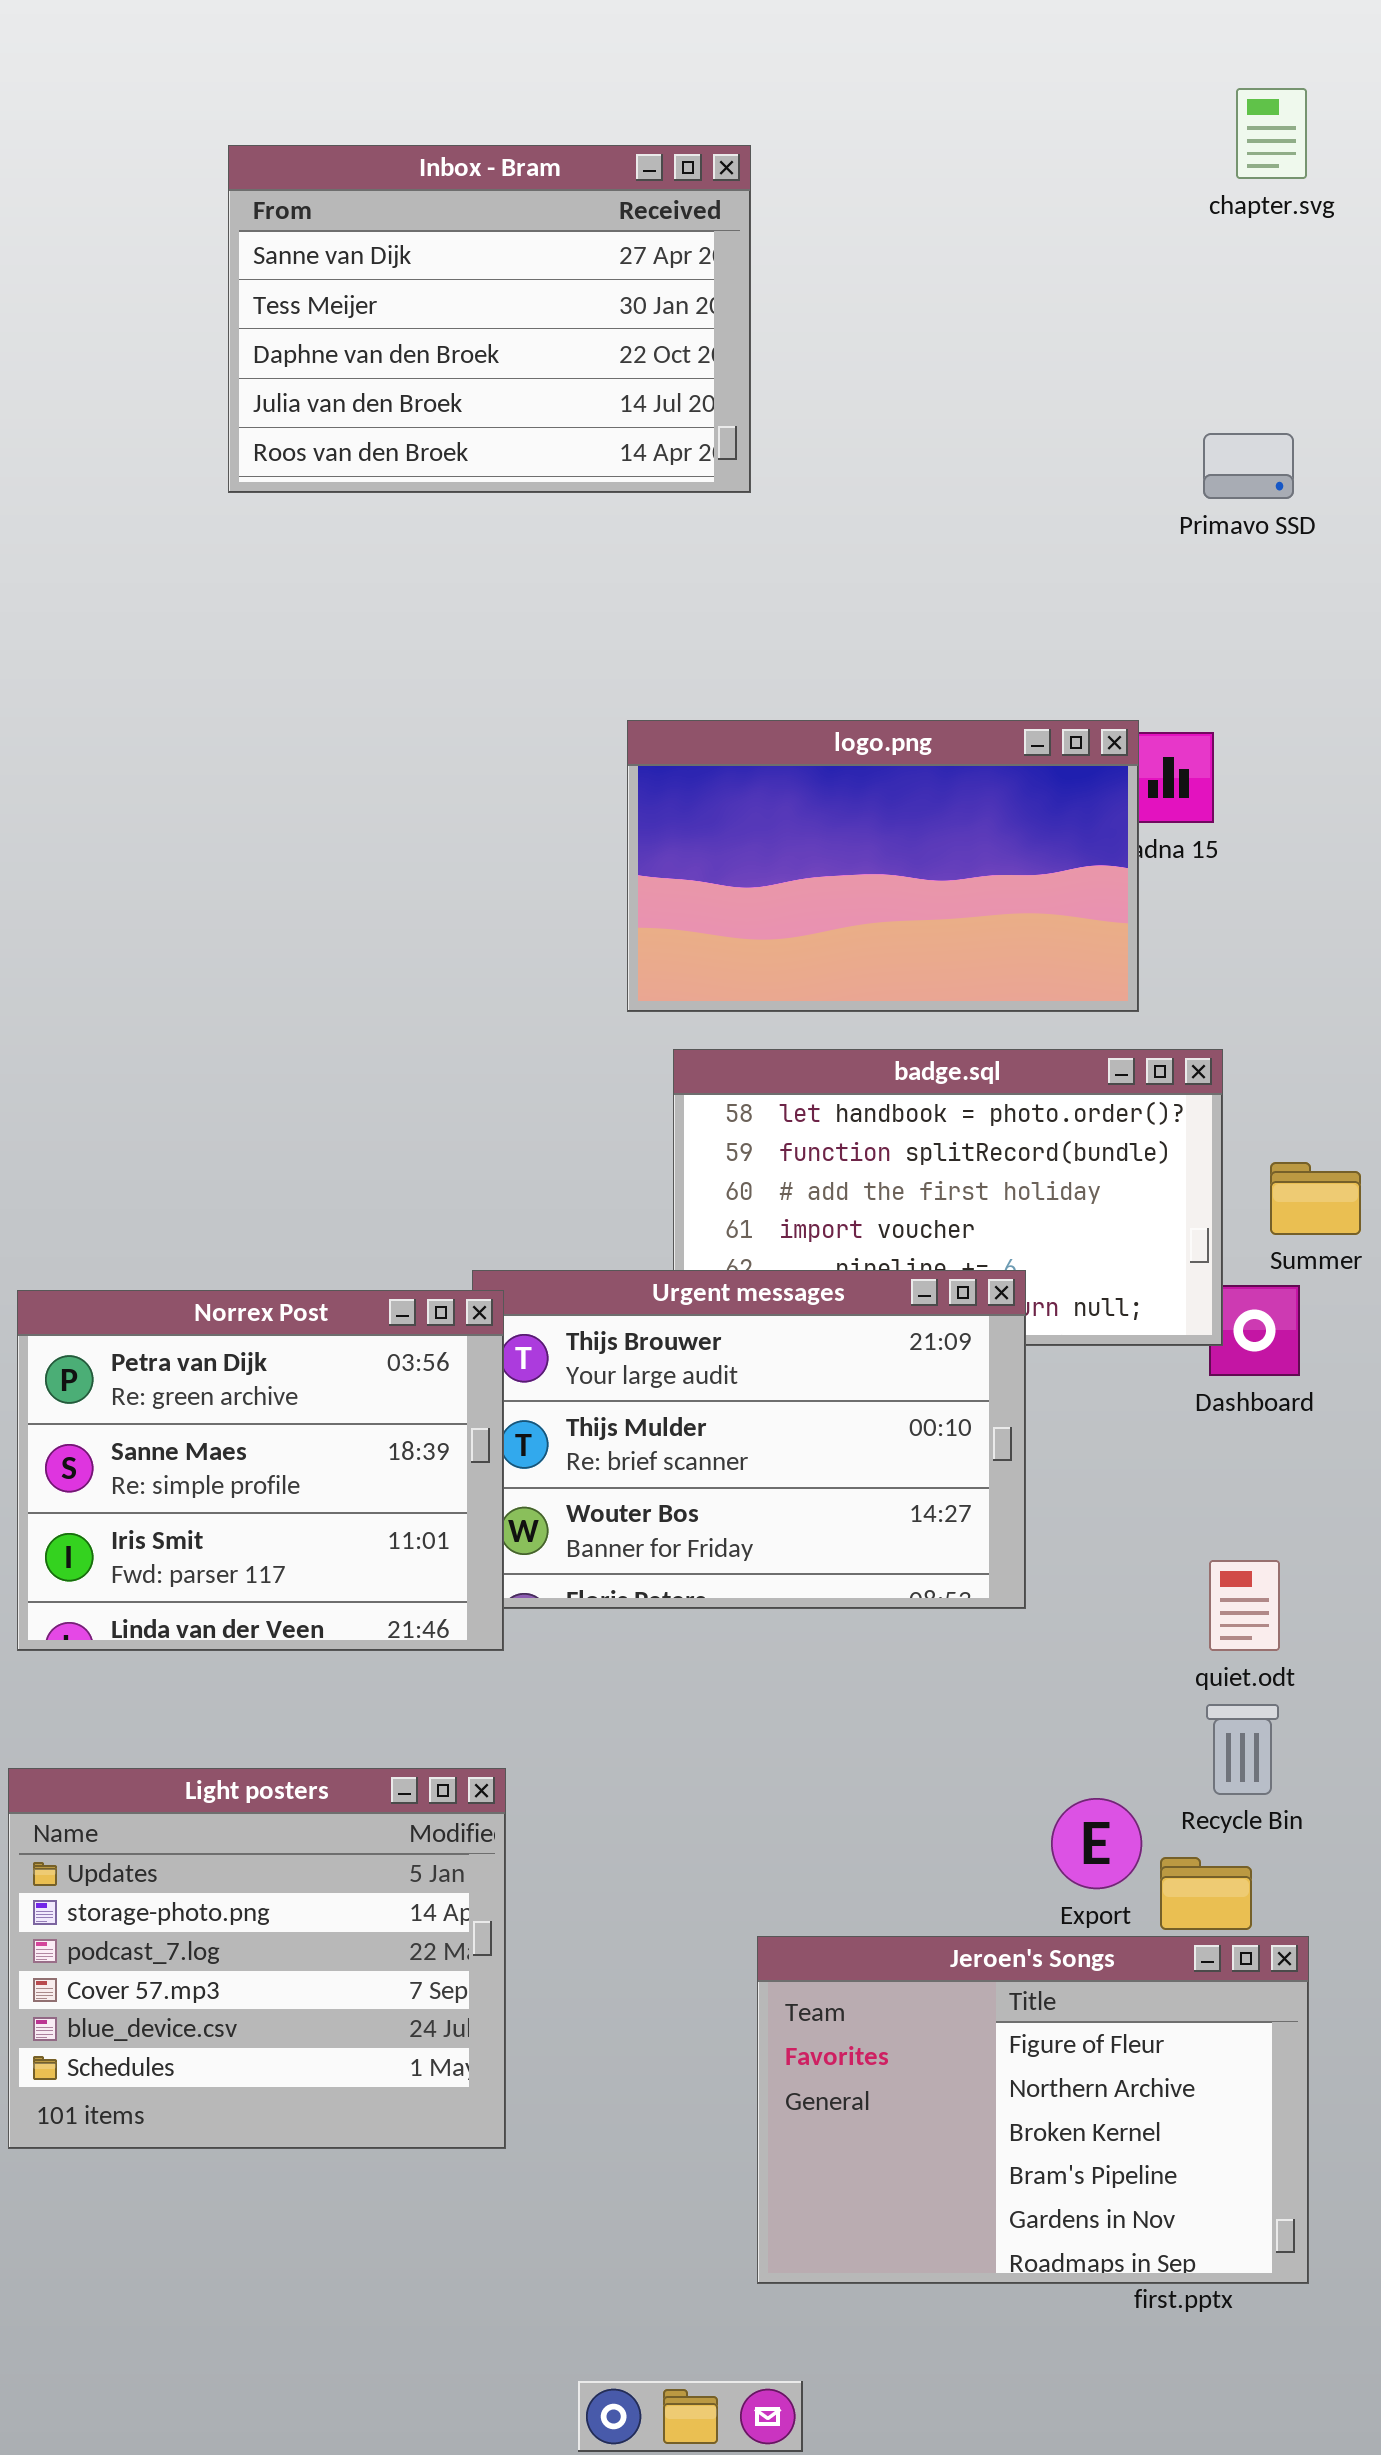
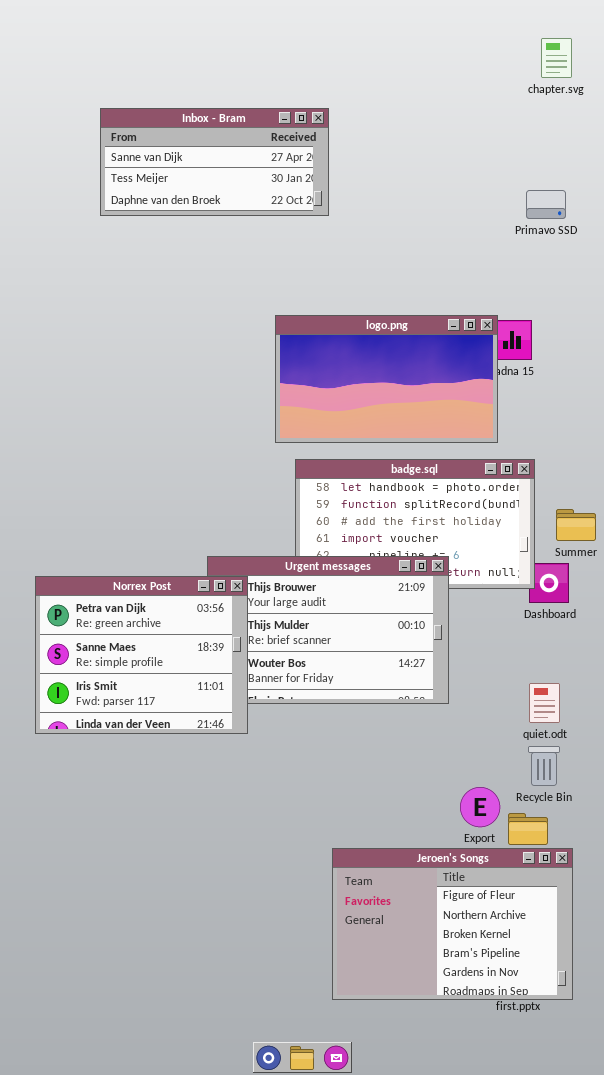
Inbox - Bram: [228,145,751,493] -> [100,108,329,216], resized
Norrex Post: [17,1290,504,1651] -> [35,576,248,734], moved
Light posters: [8,1768,506,2149] -> none, closed

